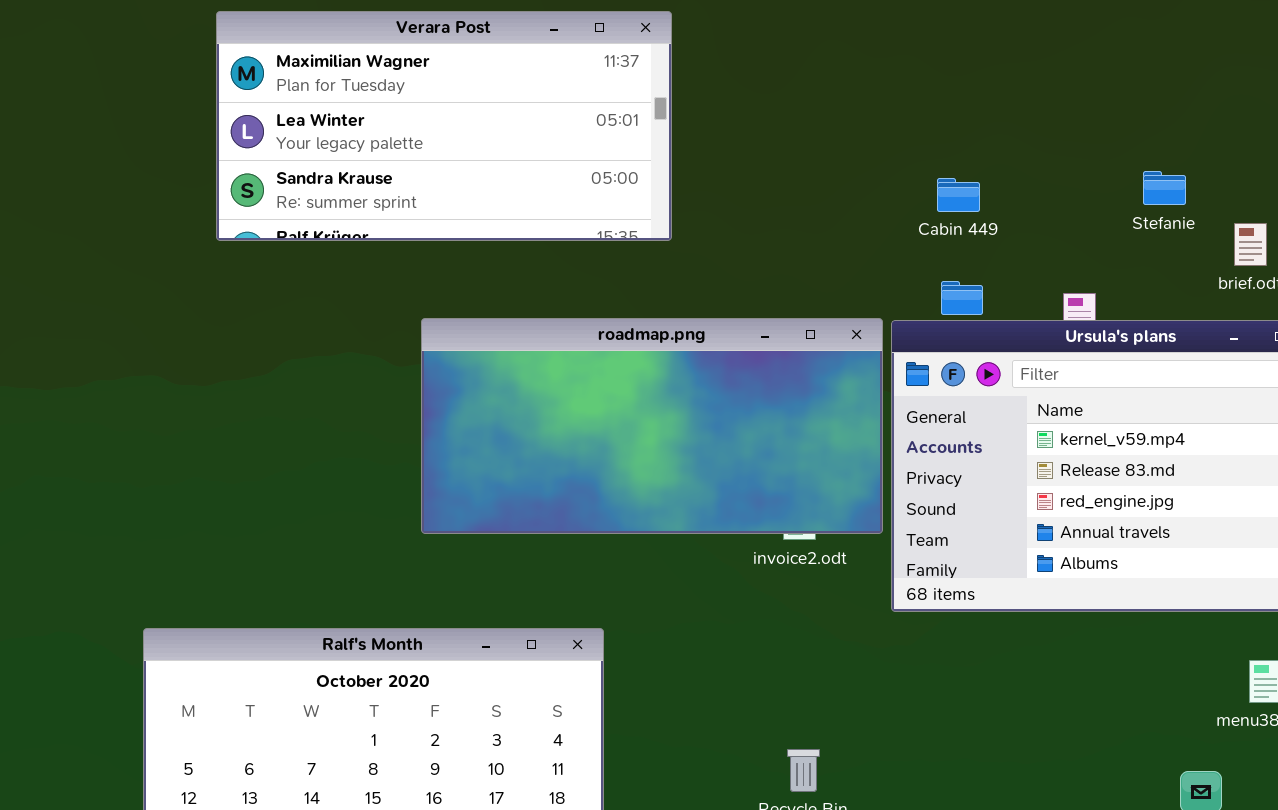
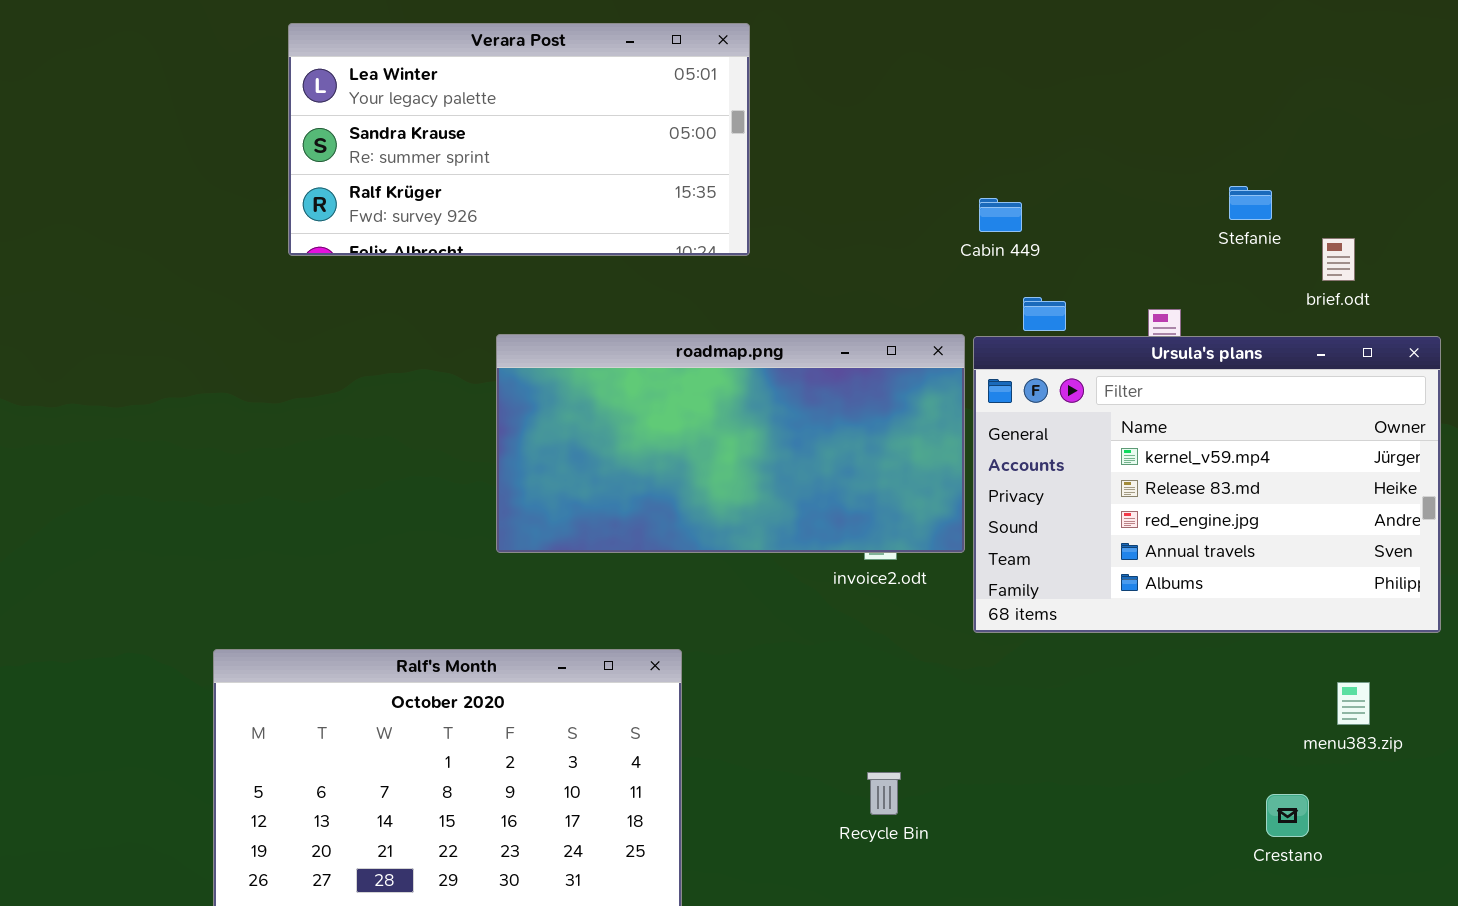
Verara Post: [216,11,672,241] -> [288,23,750,256], scrolled down 1 row
Cabin 449: [937,178,980,212] -> [979,198,1022,232], moved

